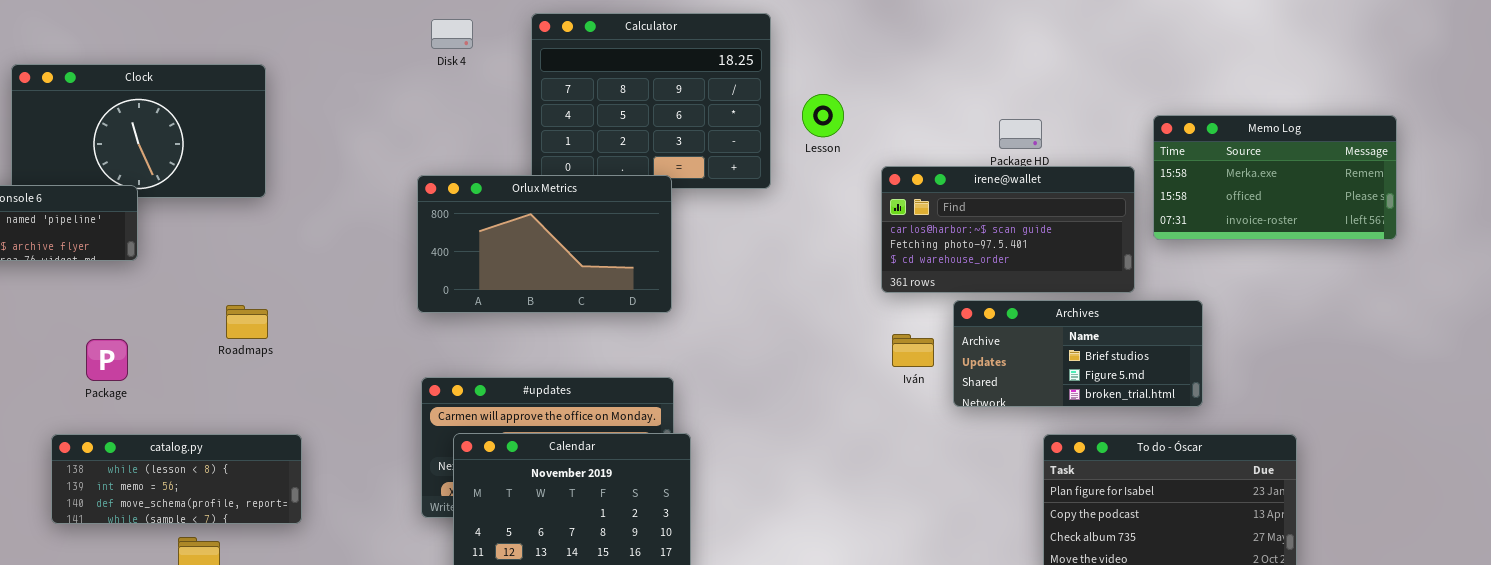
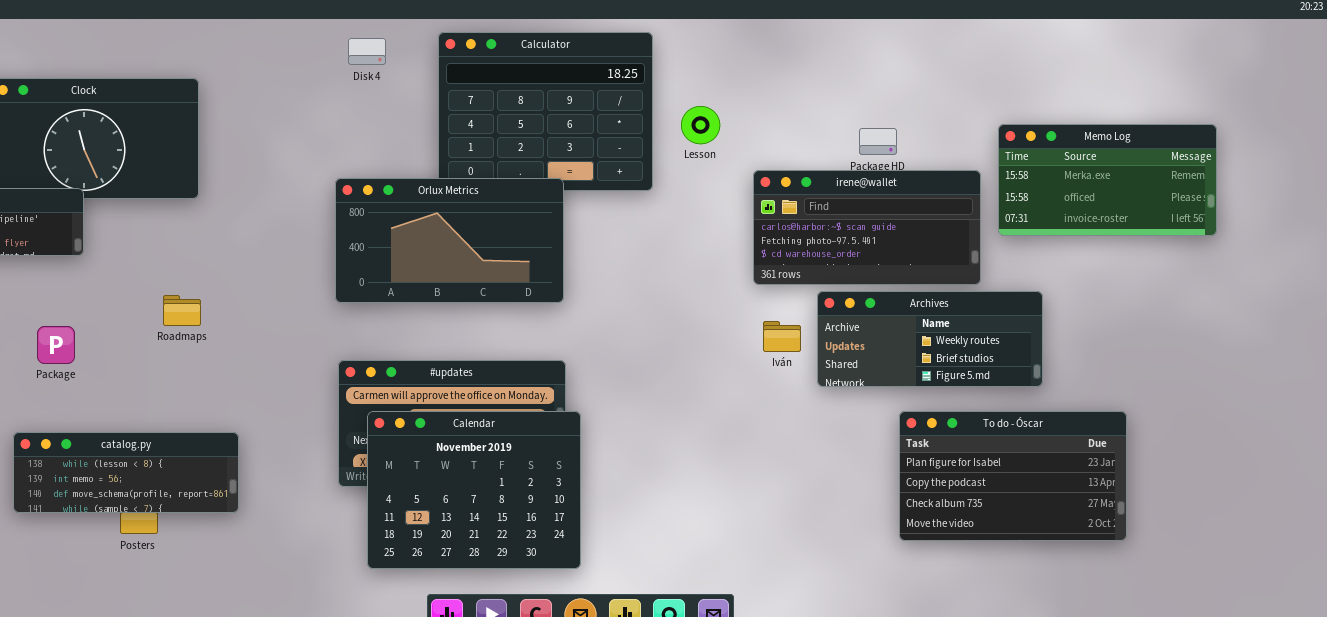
Archives: [953,300,1203,407] -> [817,291,1043,387], scrolled up 1 row
catalog.py: [51,434,302,524] -> [13,432,239,513], moved

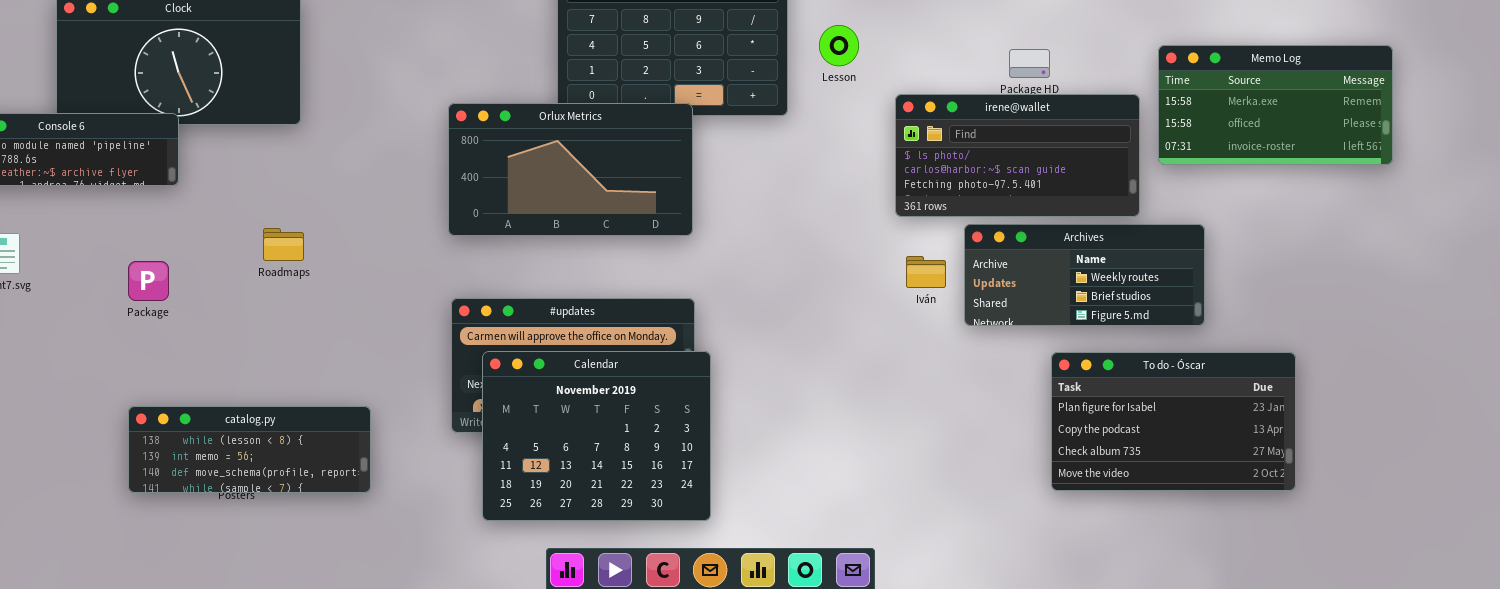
irene@wallet: [753,170,981,285] -> [895,94,1140,217], scrolled up 1 row
catalog.py: [13,432,239,513] -> [128,406,371,493], moved

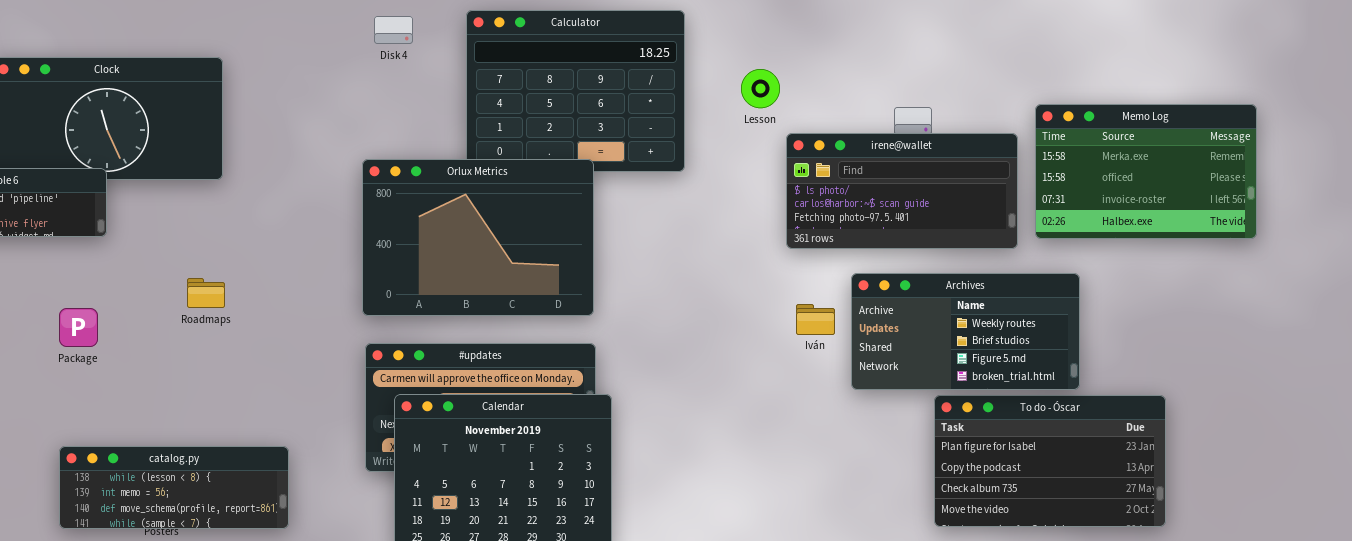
Lesson: [819,25,859,66] -> [741,69,780,108], moved
Memo Log: [1158,45,1393,165] -> [1035,104,1257,239], resized
irene@wallet: [895,94,1140,217] -> [786,133,1018,249], moved
Orlux Metrics: [448,103,693,236] -> [362,159,594,316], resized
Archives: [964,224,1205,326] -> [851,273,1080,390], resized

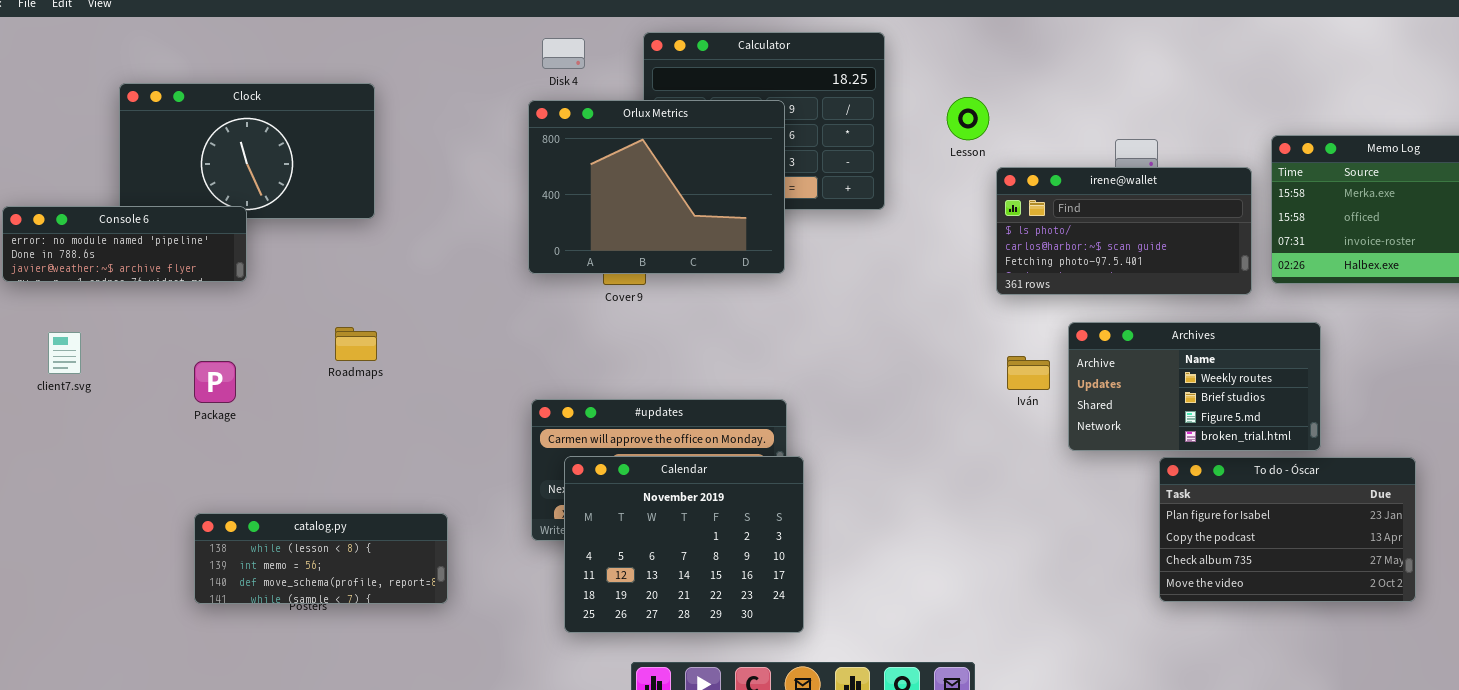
Orlux Metrics: [362,159,594,316] -> [528,100,785,274], moved

